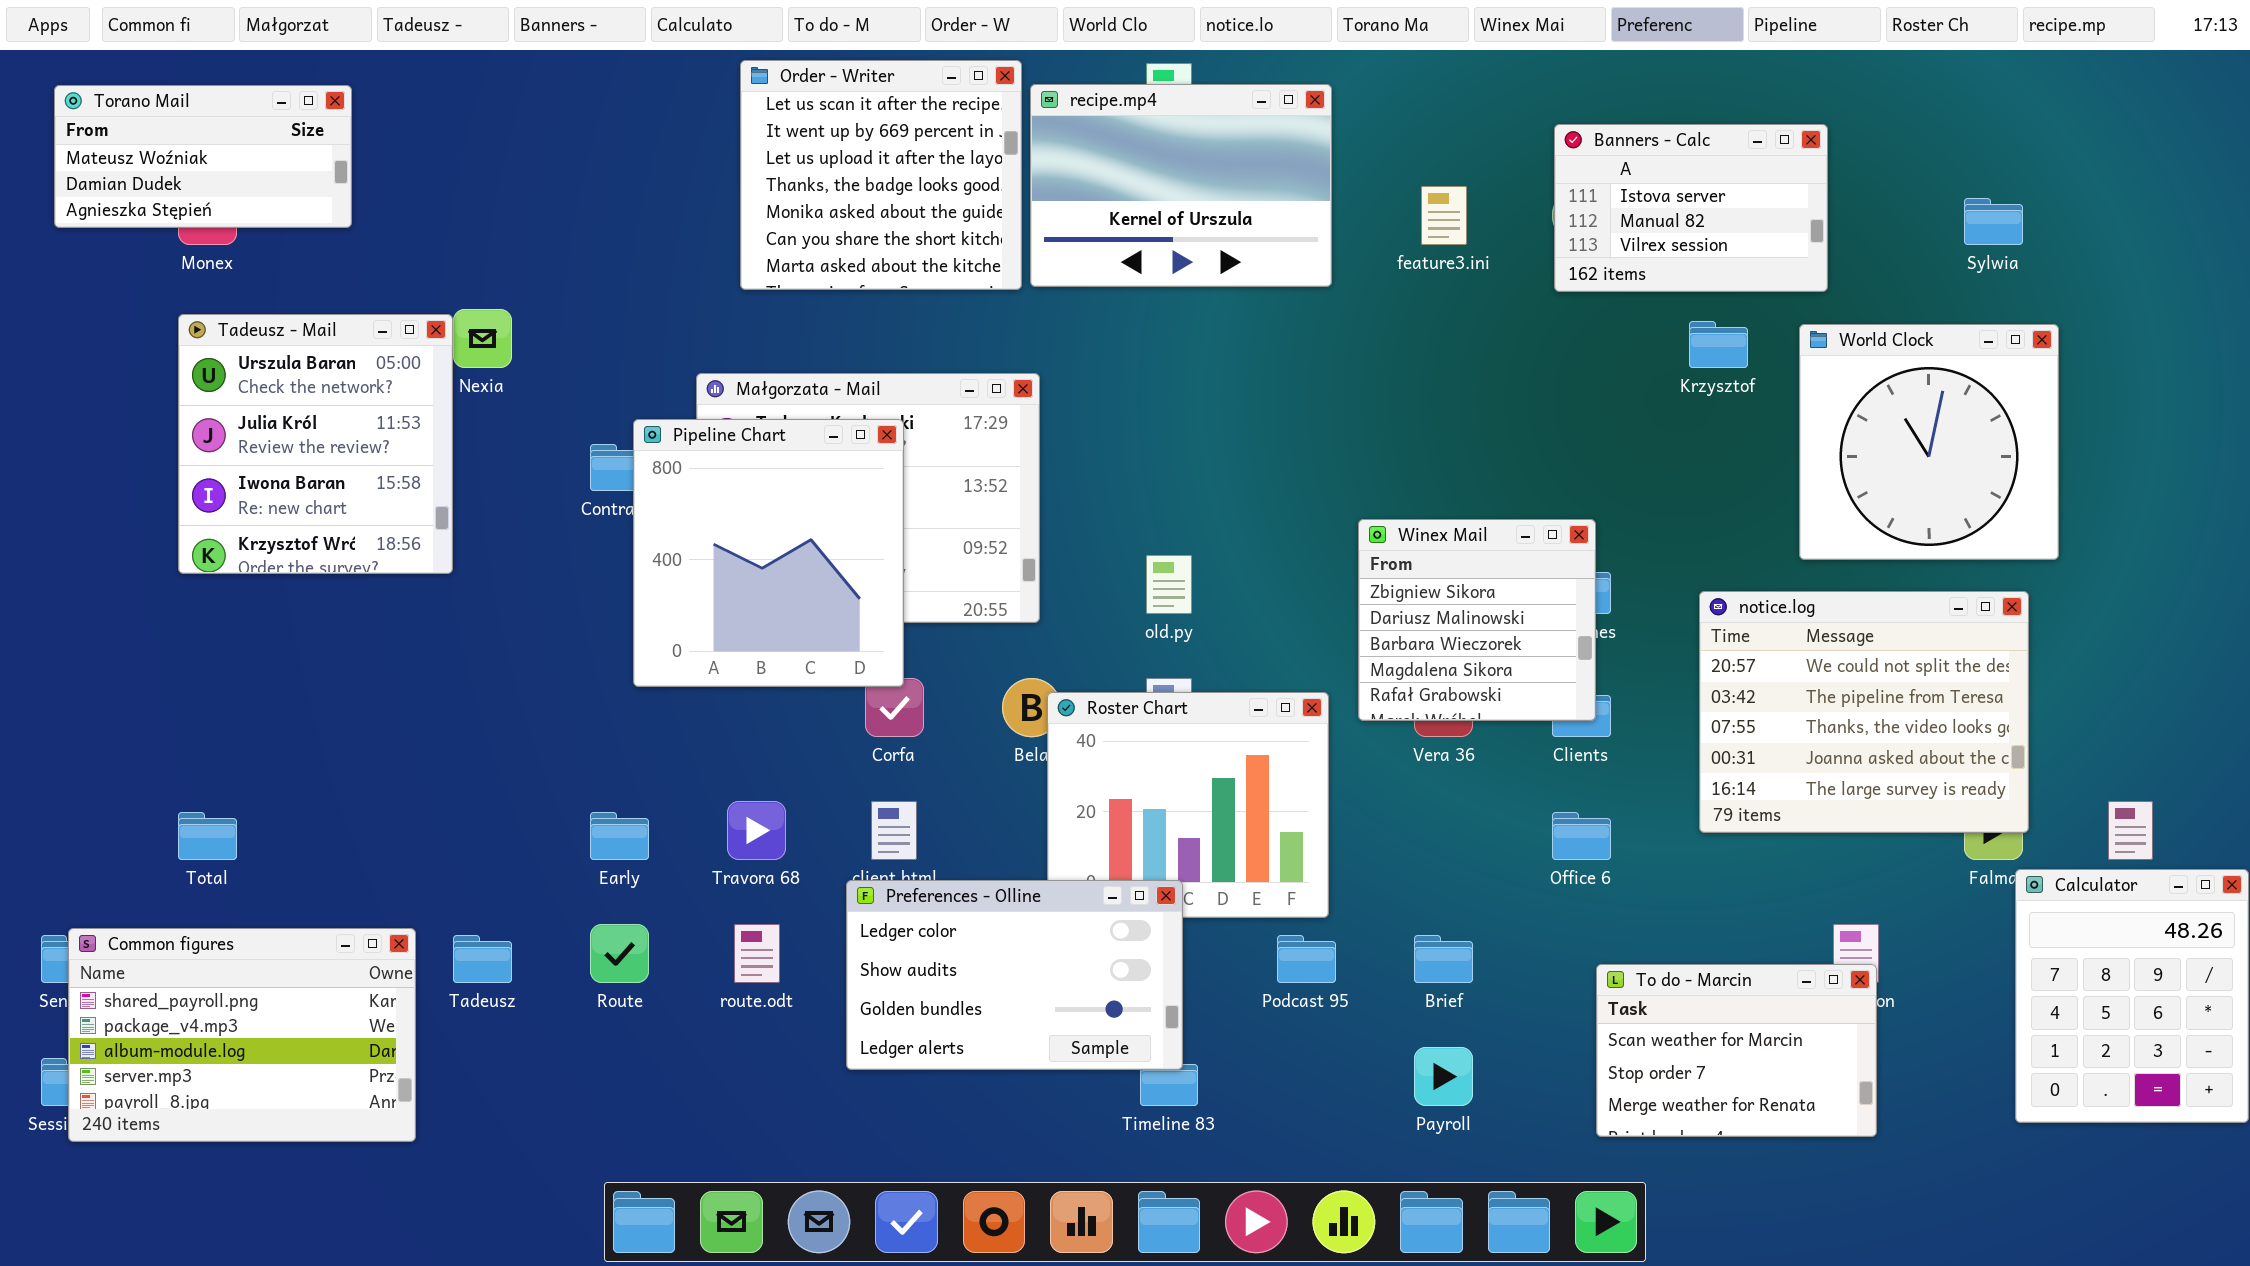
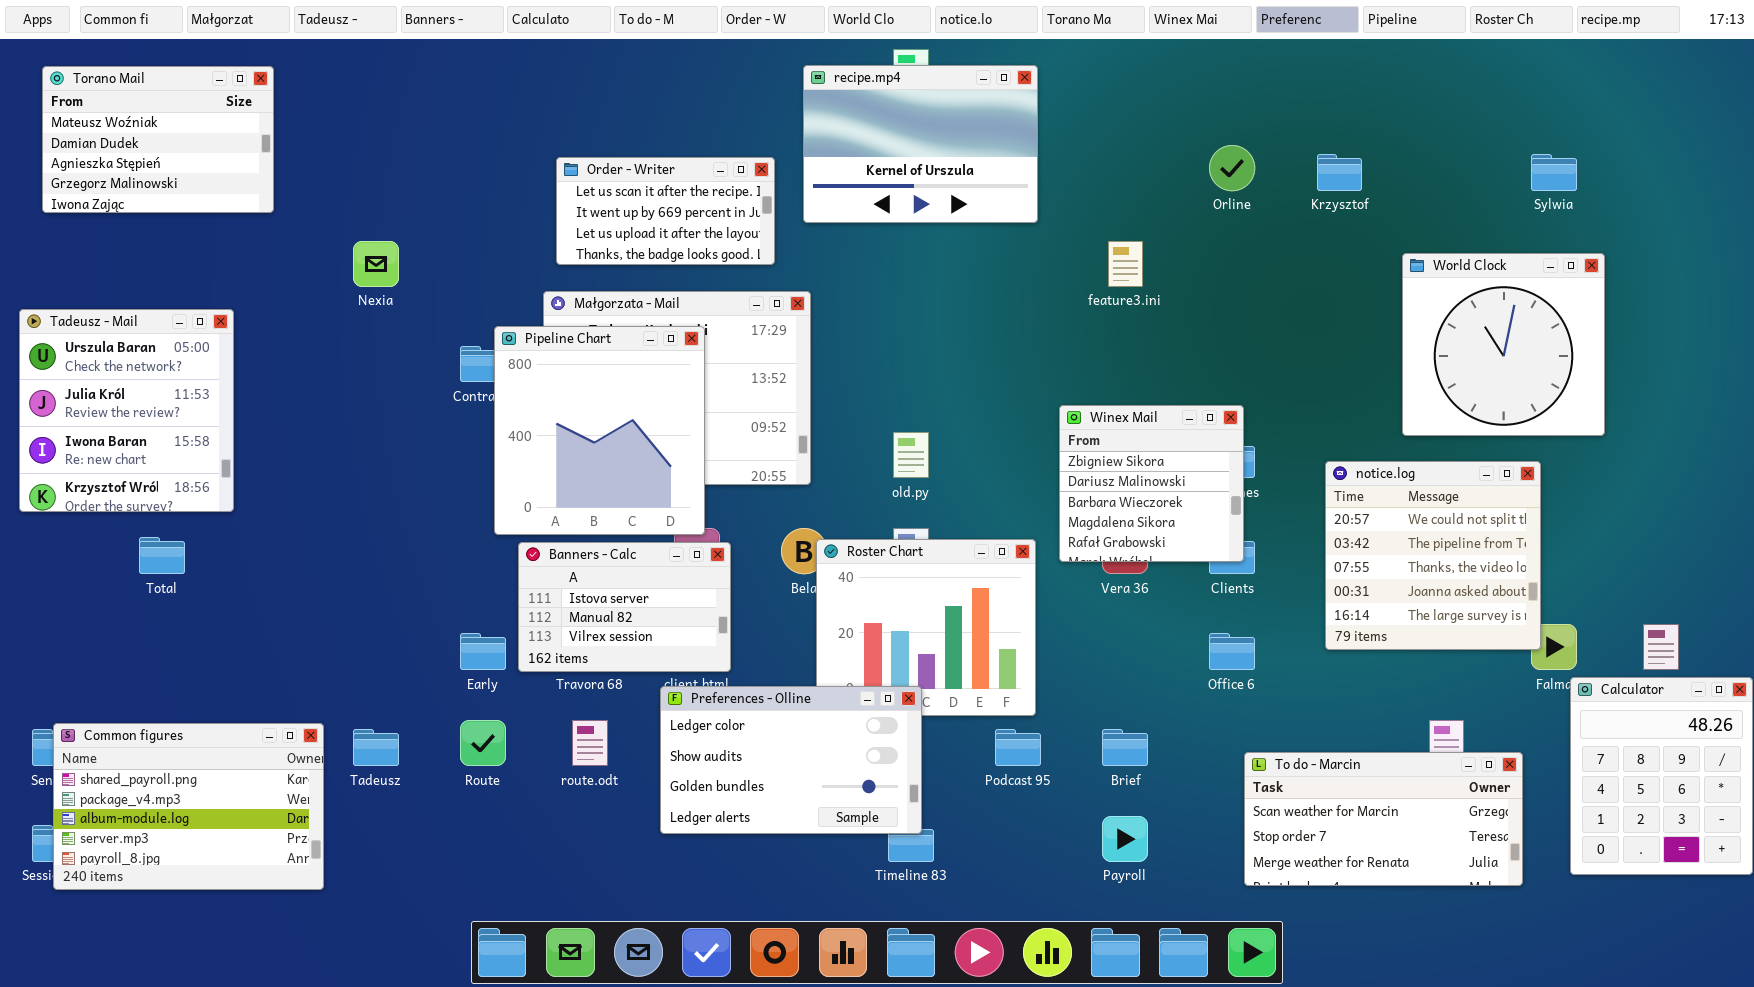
Order - Writer: [740,60,1022,290] -> [556,157,775,265], moved, resized
Torano Mail: [54,85,352,228] -> [42,66,274,213], resized
Banners - Calc: [1554,124,1828,292] -> [518,542,731,672], moved
feature3.ini: [1421,186,1467,245] -> [1108,241,1143,287], moved
Tadeusz - Mail: [178,314,453,574] -> [19,309,234,512], moved
Krzysztof: [1689,321,1748,368] -> [1317,154,1362,191], moved
notice.log: [1699,591,2029,833] -> [1325,461,1541,650], resized
Total: [178,812,237,860] -> [139,537,185,574], moved
To do - Marcin: [1596,964,1877,1137] -> [1244,752,1523,886], resized

